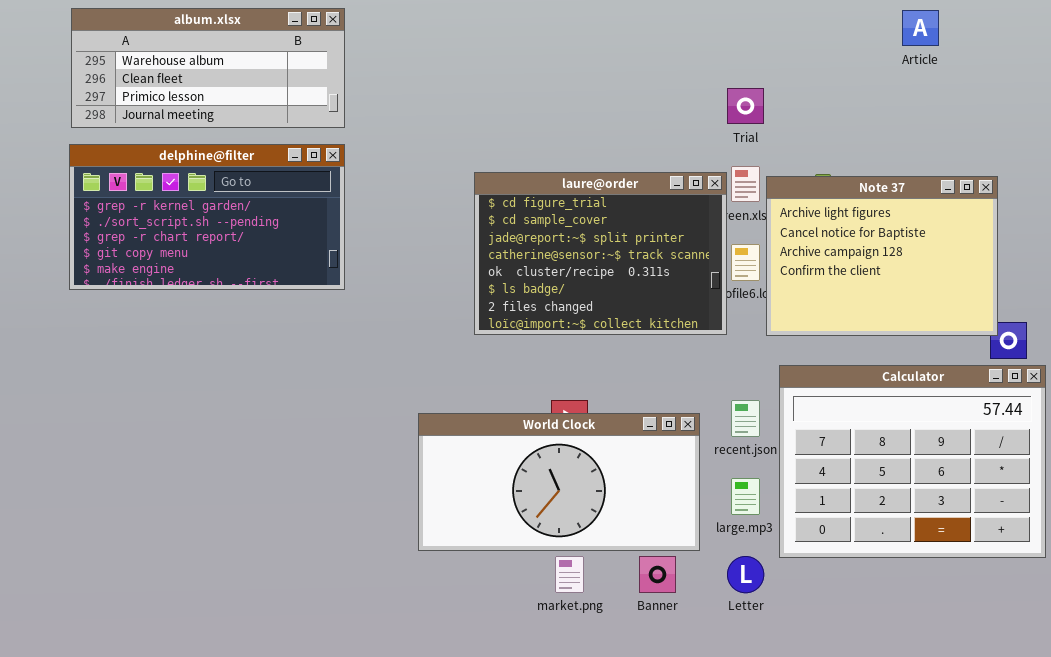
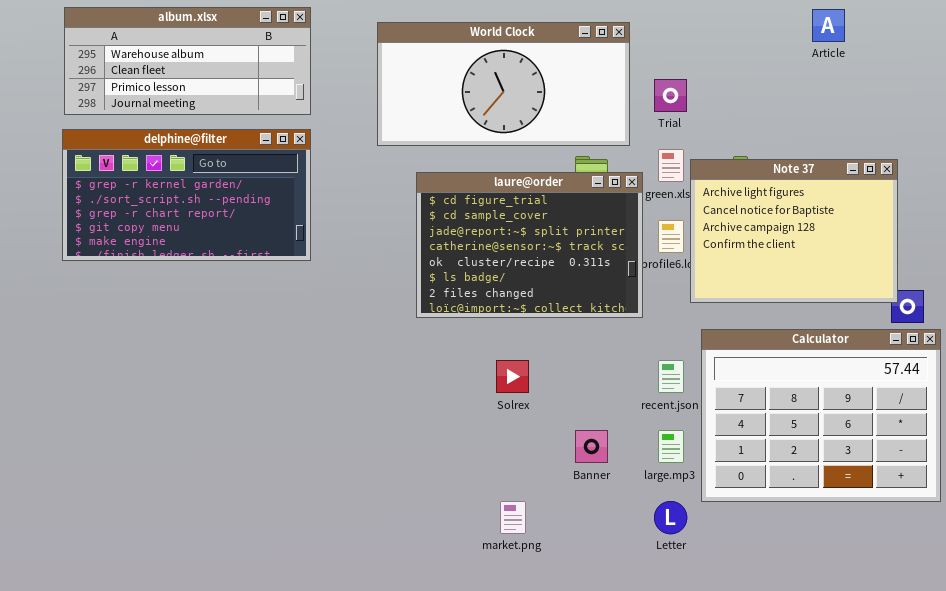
laure@order: [474,172,727,335] -> [416,172,643,318], moved
World Clock: [418,413,700,551] -> [377,22,630,146], moved
Banner: [639,556,676,593] -> [575,430,608,463], moved

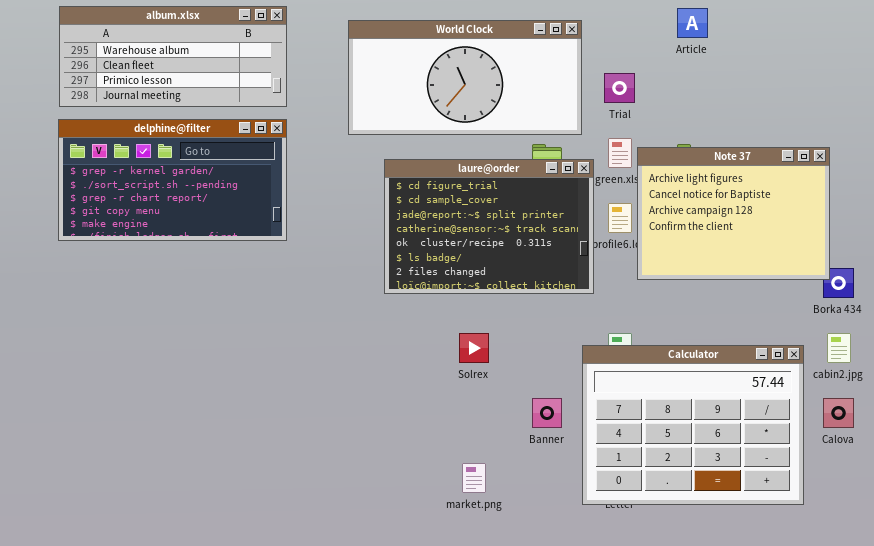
Article: [812,9,845,42] -> [677,8,708,38], moved
Calculator: [701,329,941,502] -> [582,345,804,505], moved

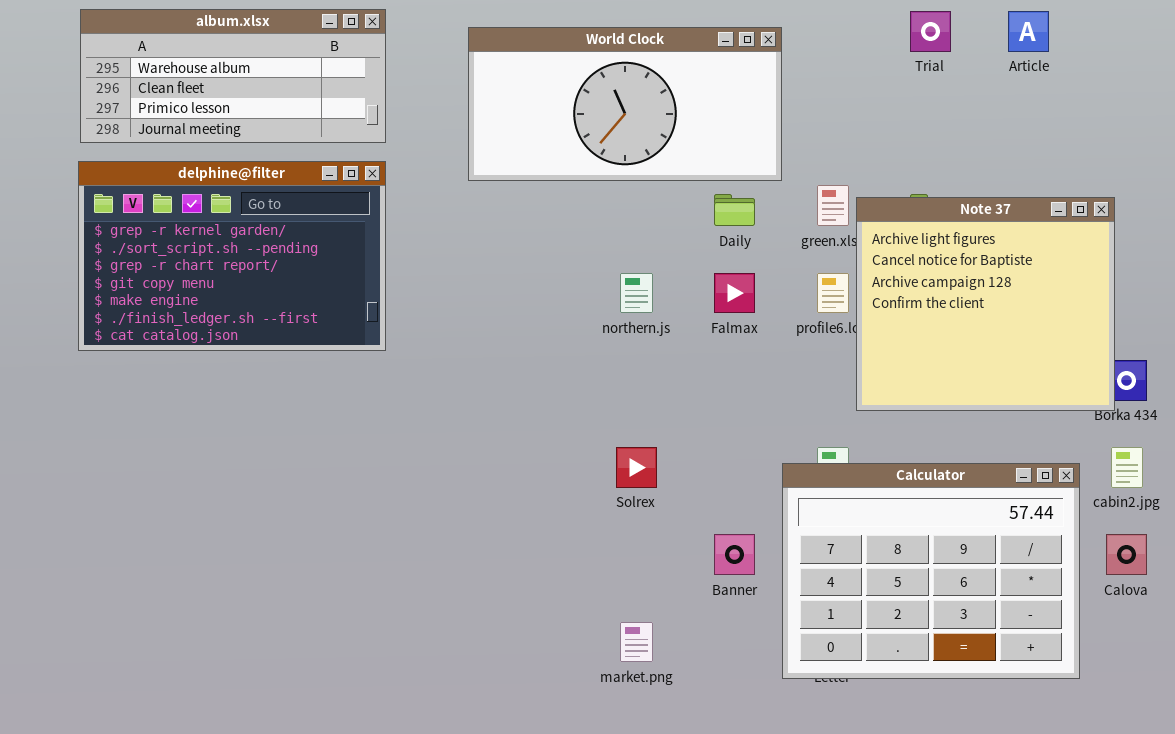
Article: [677,8,708,38] -> [1008,11,1049,52], moved
Trial: [604,73,635,103] -> [910,11,951,52], moved
delphine@filter: [58,119,287,241] -> [78,161,386,351], resized
Note 37: [637,147,830,280] -> [856,197,1115,411], resized
laure@order: [384,159,594,294] -> none, closed

